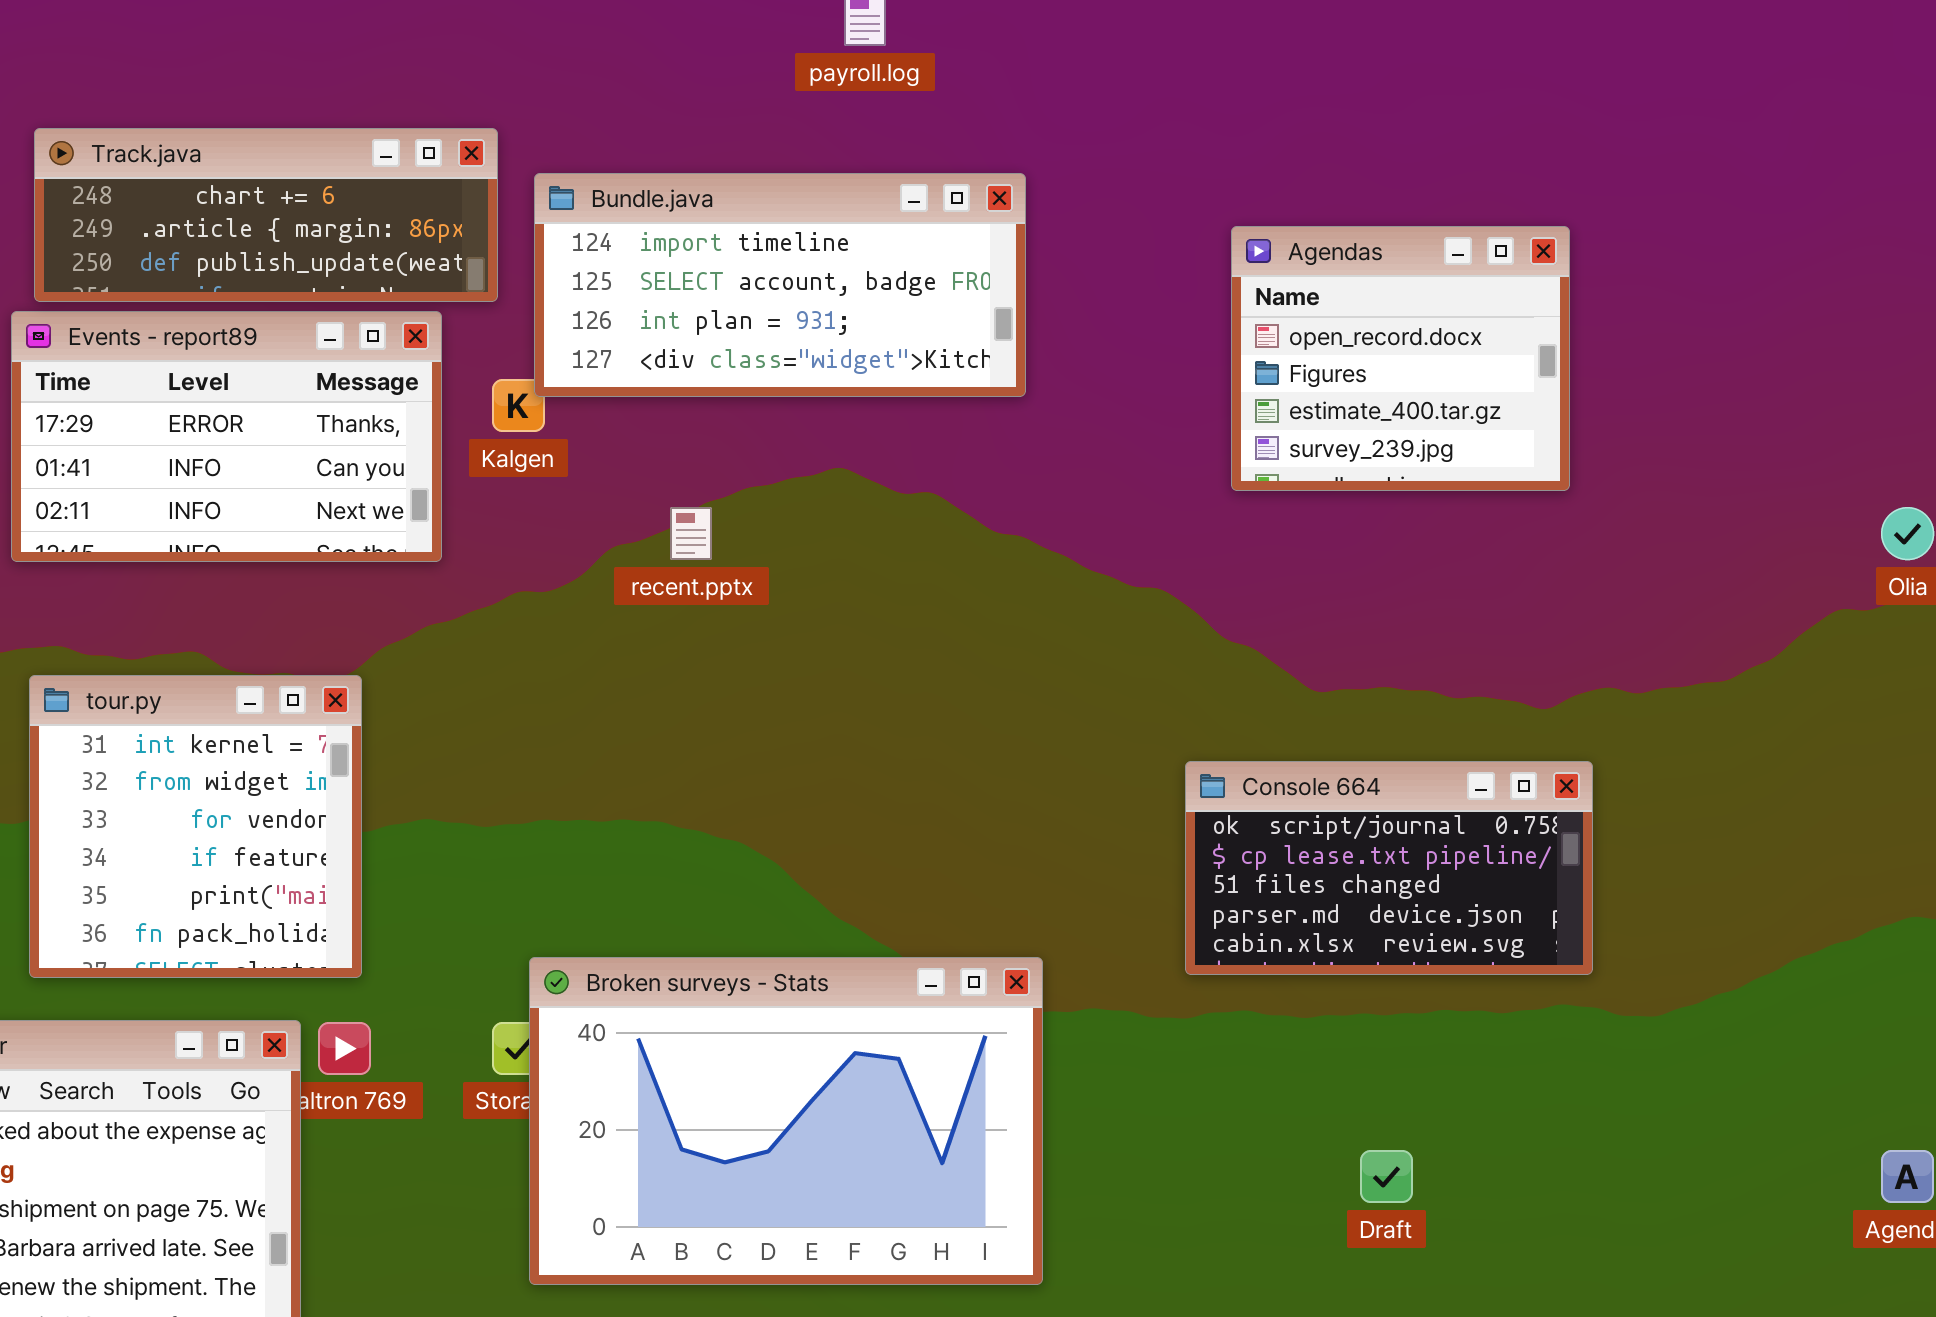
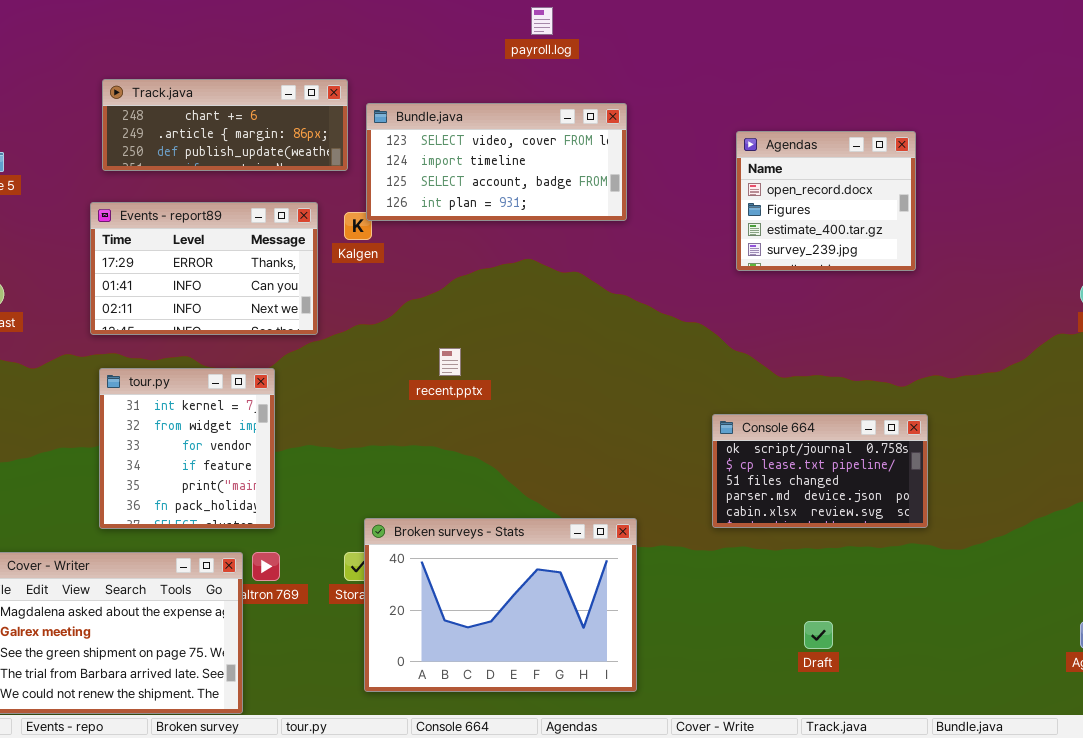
Bundle.java: [534,173,1026,397] -> [366,103,627,221], scrolled up 1 row
Events - report89: [11,311,442,562] -> [90,202,318,335], moved
recent.pptx: [670,507,712,560] -> [439,348,461,376], moved

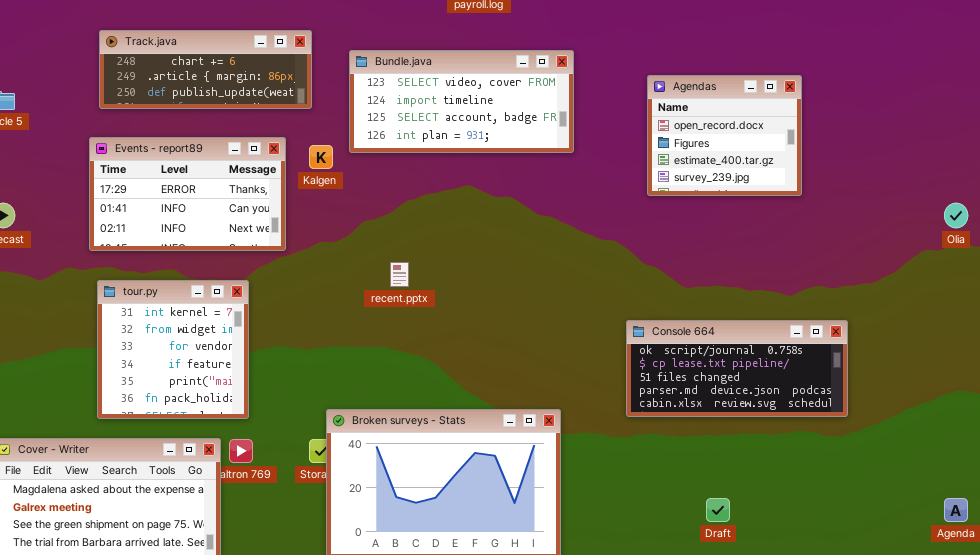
Bundle.java: [366,103,627,221] -> [349,50,574,153], moved
Console 664: [712,414,928,528] -> [626,320,848,417], resized

